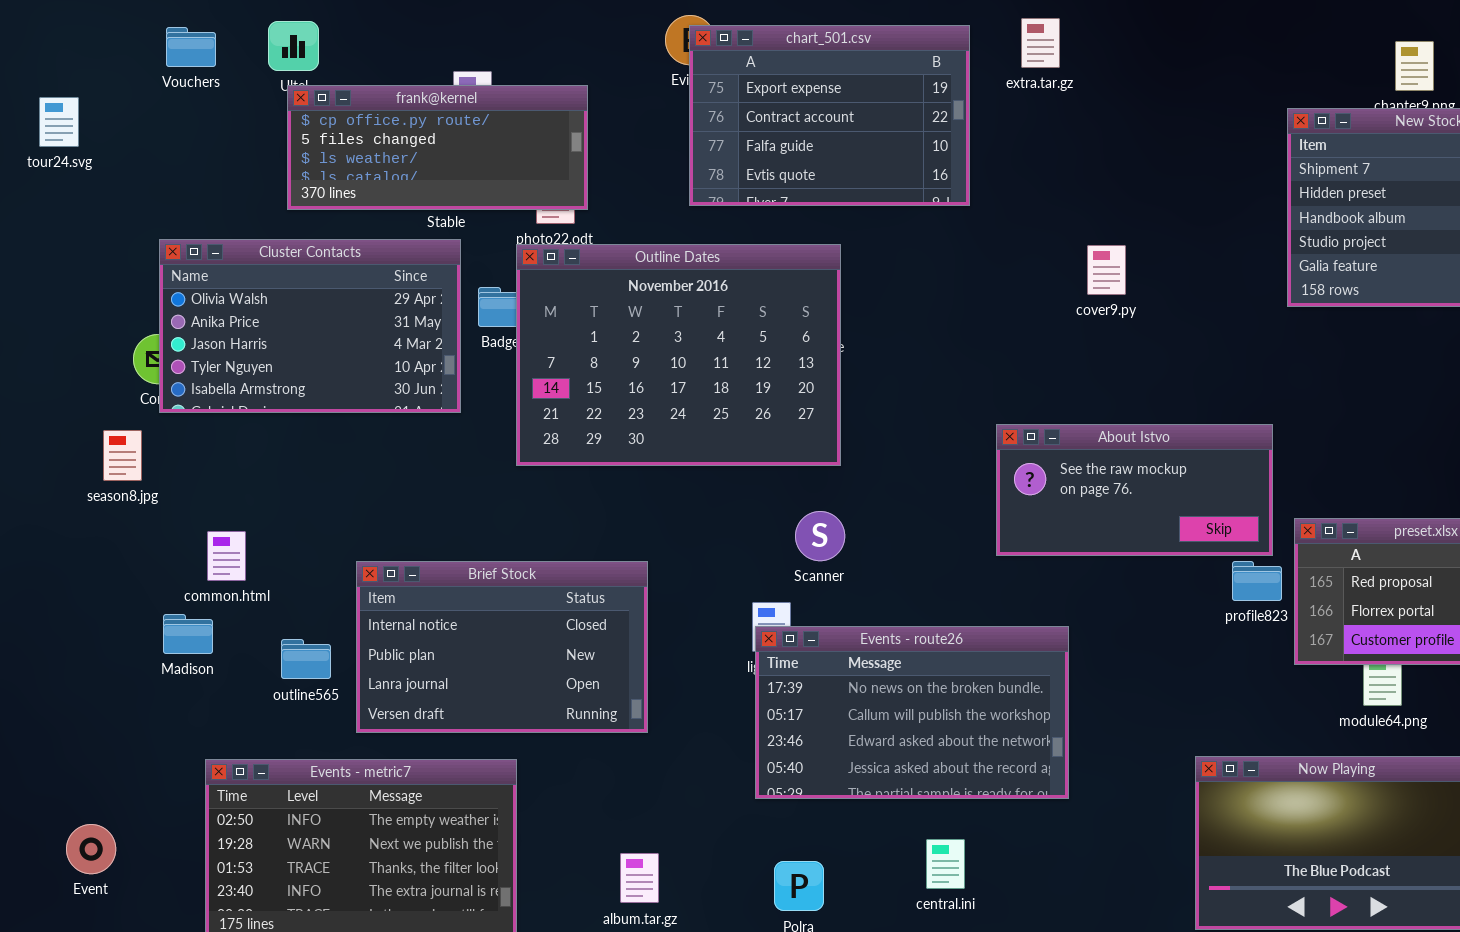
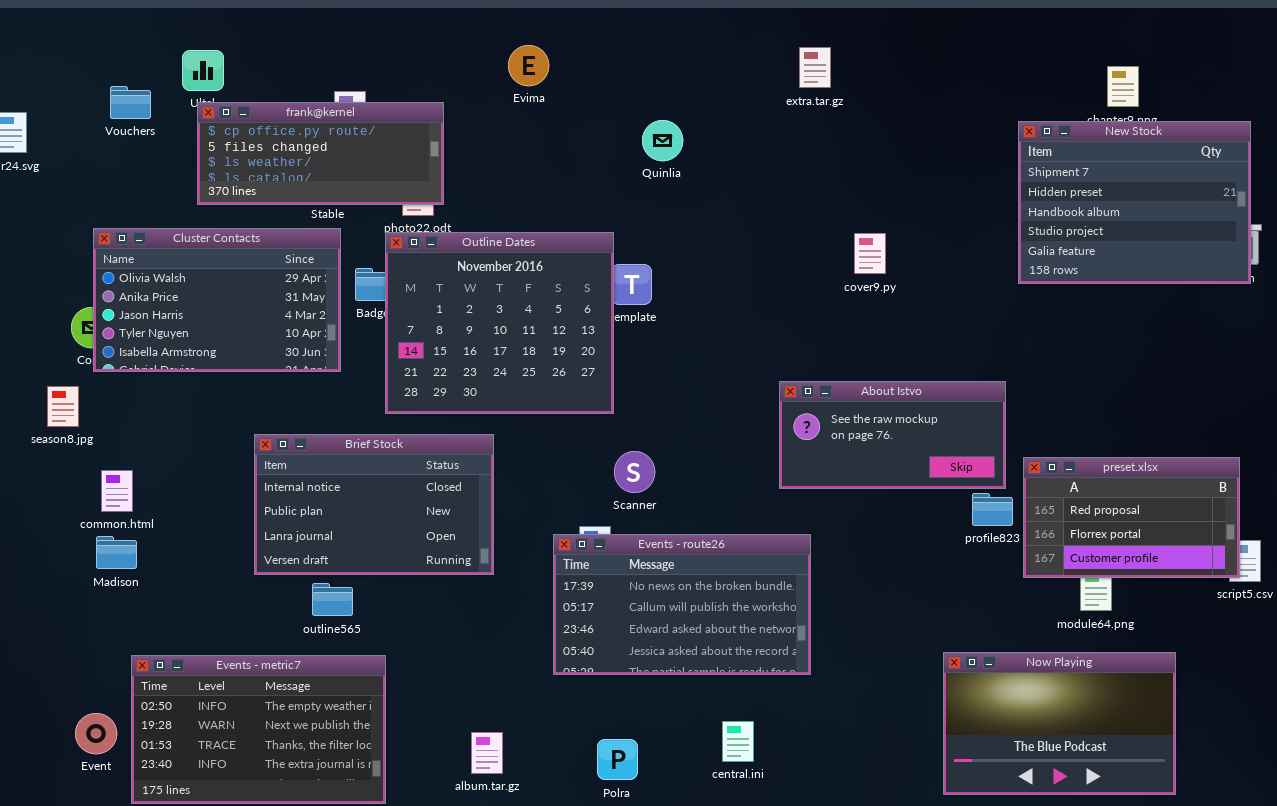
chart_501.csv: [689,25,970,206] -> none, closed
Vouchers: [166,27,216,67] -> [110,86,151,119], moved
Outline Dates: [516,244,841,466] -> [385,232,614,414], resized
common.html: [207,531,246,581] -> [101,470,133,512], moved
Brief Stock: [356,561,648,733] -> [254,434,494,575], moved
Events - route26: [755,626,1069,799] -> [553,534,811,675], moved
outline565: [281,639,331,679] -> [312,583,353,616], moved
Event: [66,824,116,874] -> [75,713,117,754], moved

